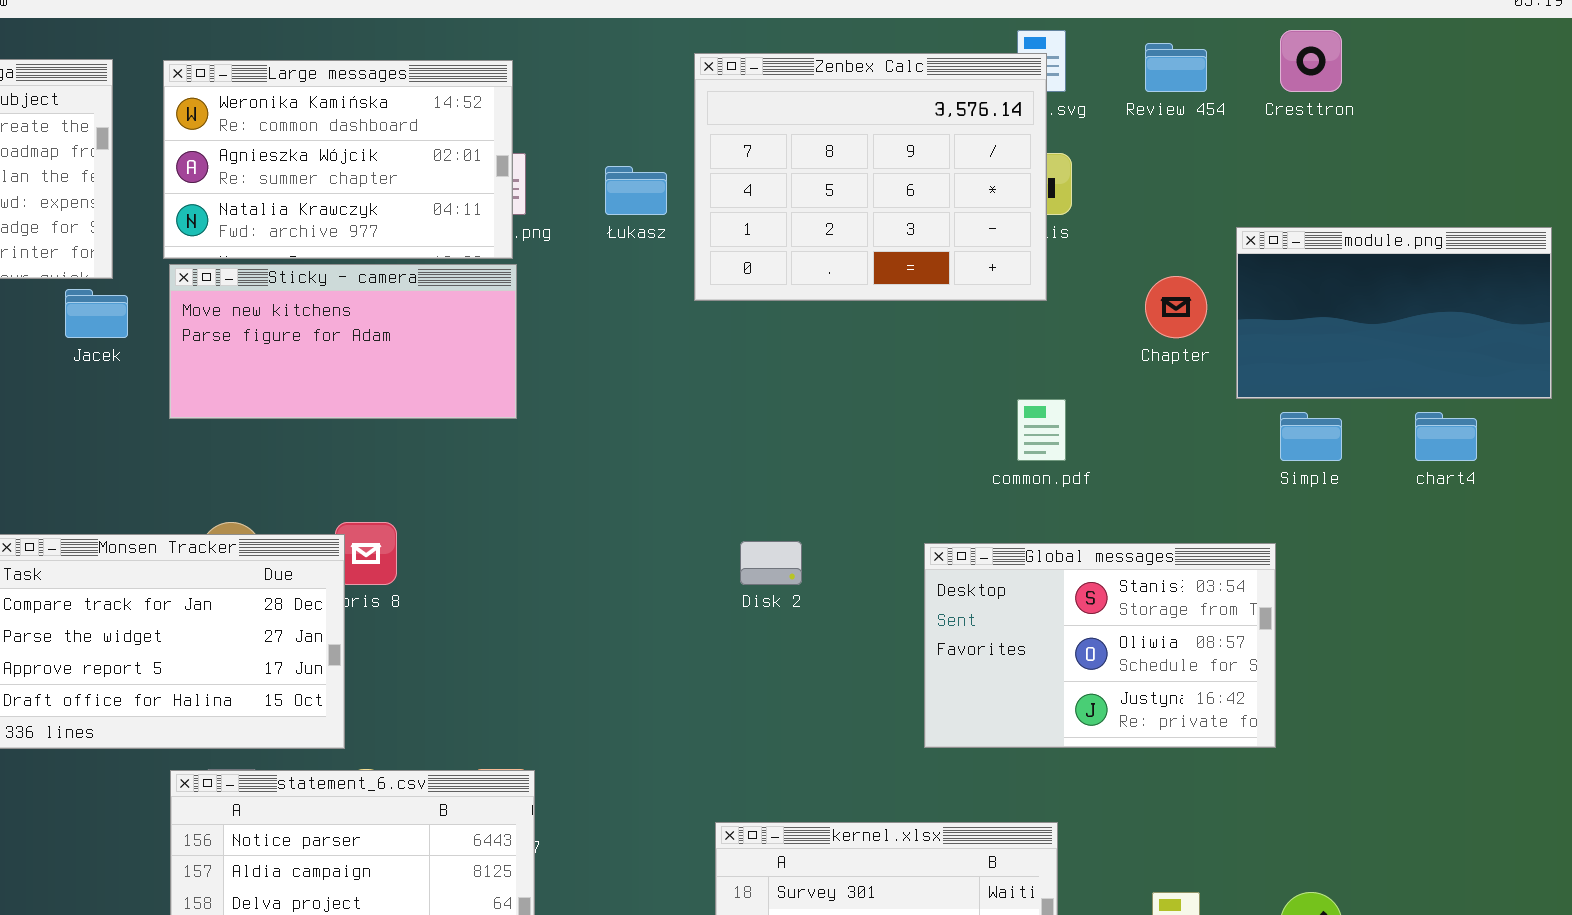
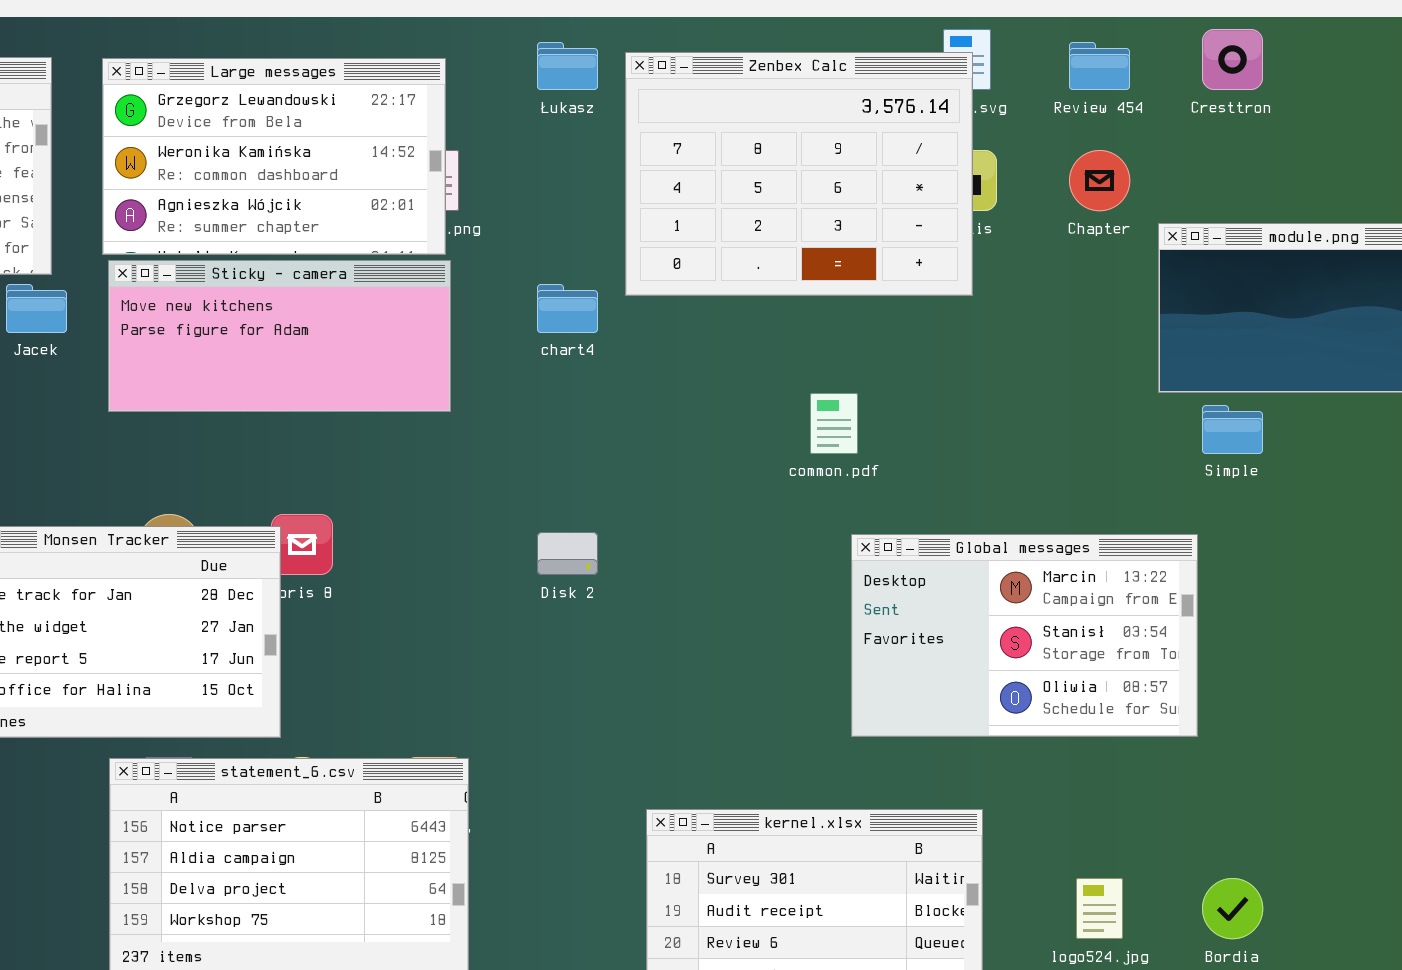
Large messages: [163,60,513,259] -> [102,58,446,255], scrolled up 1 row
Łukasz: [605,166,667,215] -> [537,42,598,90], moved
Chapter: [1145,276,1207,338] -> [1069,150,1130,211], moved
common.pdf: [1017,399,1066,461] -> [810,393,858,454], moved
chart4: [1415,412,1477,461] -> [537,284,598,333], moved
Disk 2: [740,541,802,585] -> [537,532,598,575], moved
Global messages: [924,543,1276,748] -> [851,534,1198,737], scrolled up 1 row

